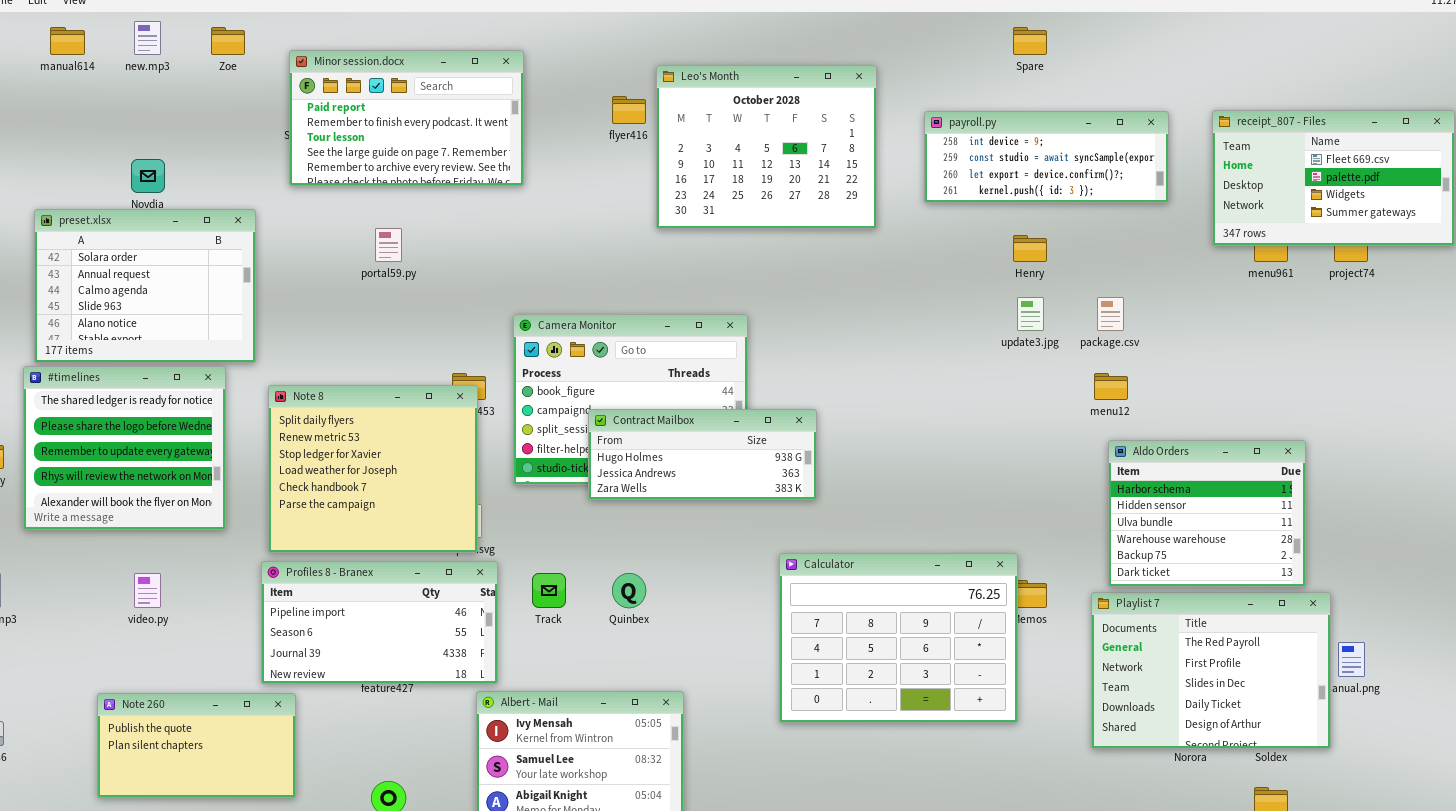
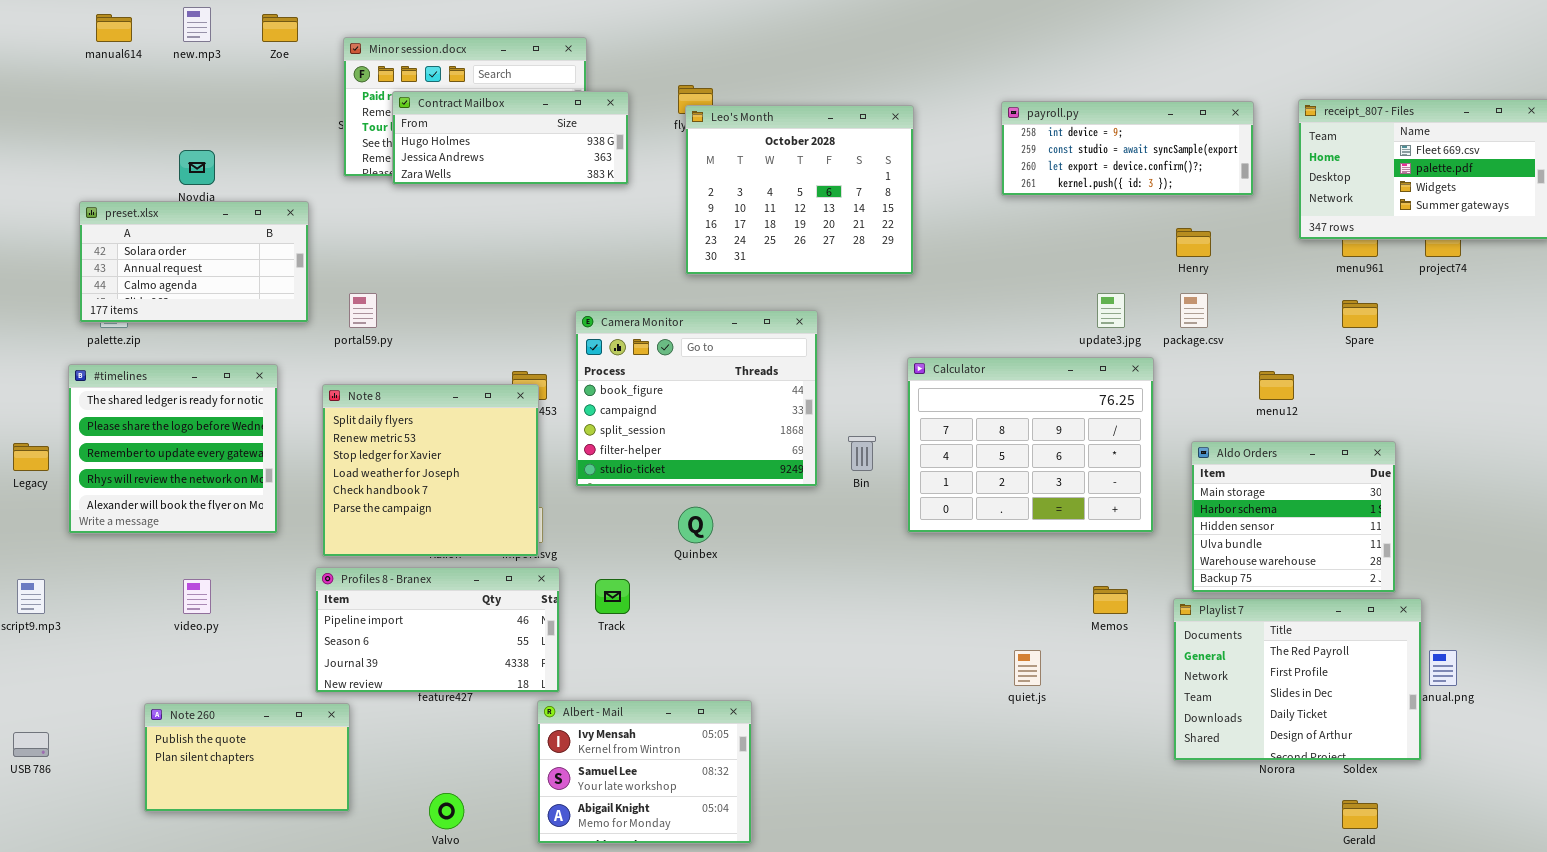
Spare: [1013,27,1047,55] -> [1342,300,1378,328], moved
Leo's Month: [656,65,877,229] -> [685,105,914,275], moved
preset.xlsx: [34,209,256,363] -> [79,201,309,323], resized
portal59.py: [375,228,402,262] -> [349,293,377,328], moved
Henry: [1013,235,1047,262] -> [1176,228,1211,257], moved
menu12: [1094,373,1128,400] -> [1259,371,1294,400], moved
Contract Mailbox: [588,409,817,500] -> [392,91,629,185], moved
Aldo Orders: [1108,440,1306,587] -> [1191,441,1396,593], scrolled up 1 row
Calculator: [779,553,1018,723] -> [907,357,1154,533], moved
Quinbex: [612,573,646,608] -> [678,507,713,543], moved

